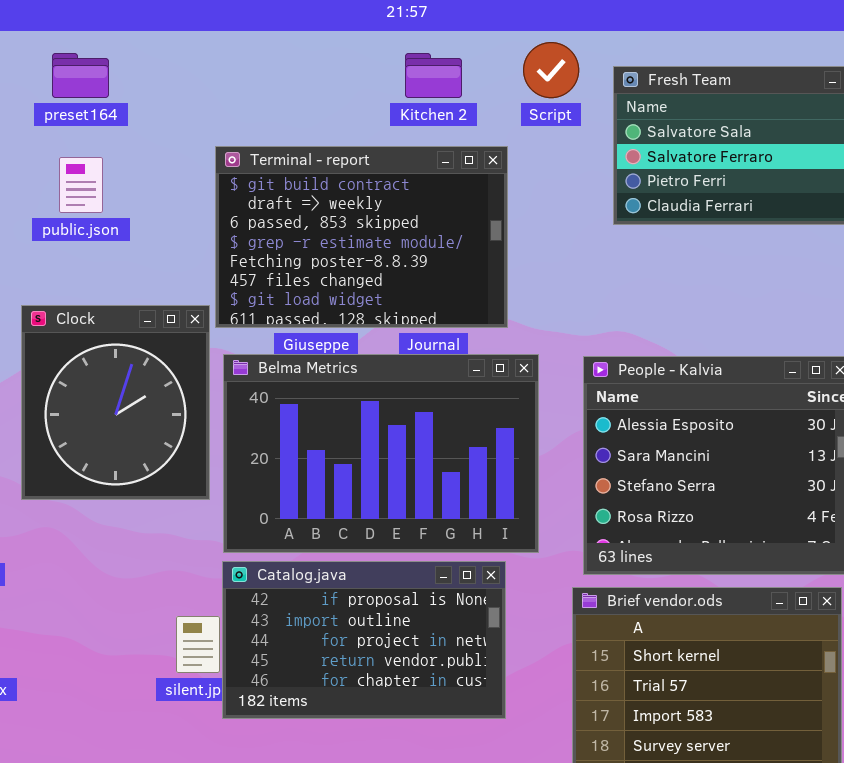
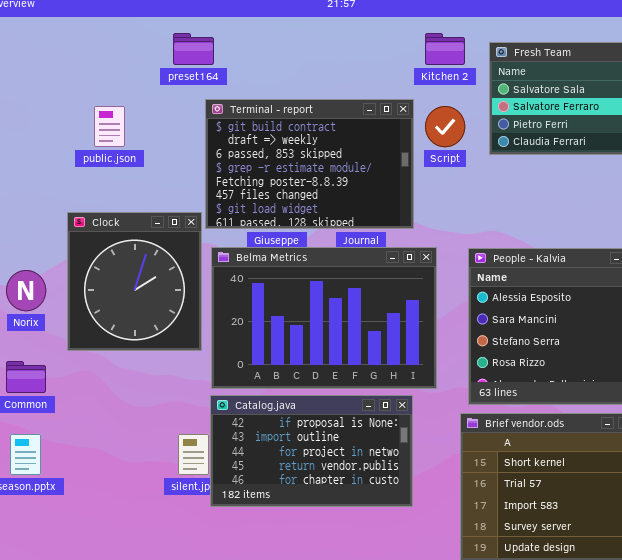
Script: [523,42,579,98] -> [425,106,465,147], moved
preset164: [52,53,109,98] -> [173,33,214,65], moved
Kitchen 2: [405,53,462,98] -> [425,33,465,65], moved

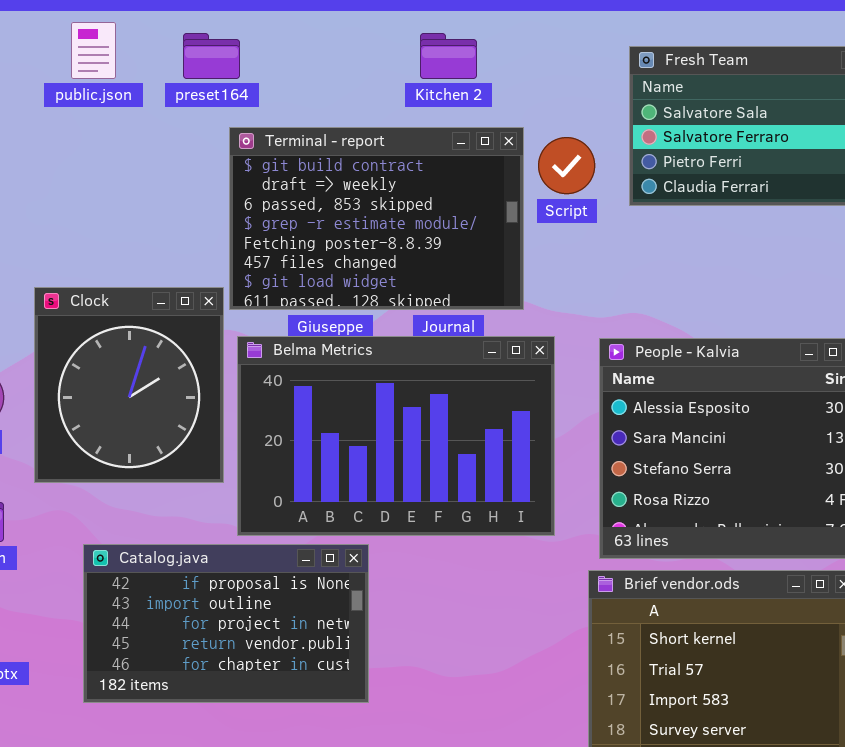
Kitchen 2: [425,33,465,65] -> [420,33,477,79], moved
public.json: [94,106,125,147] -> [71,22,116,79], moved
Catalog.java: [210,395,413,507] -> [83,544,369,703], moved

